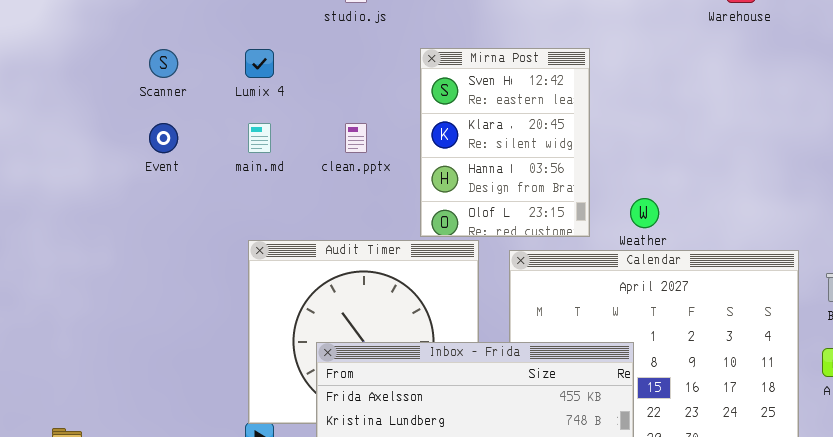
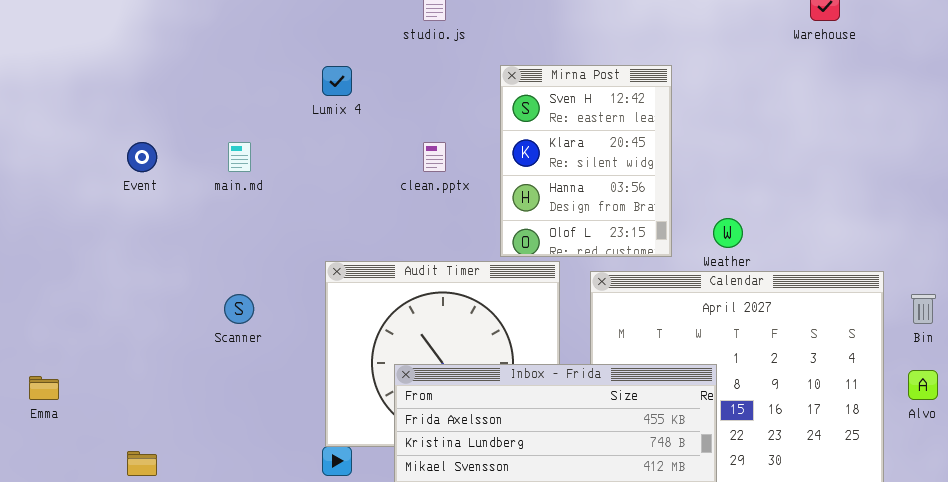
Scanner: [149,49,178,78] -> [224,294,254,324], moved
Event: [149,123,178,153] -> [127,142,157,172], moved
main.md: [248,123,271,153] -> [228,142,251,172], moved

